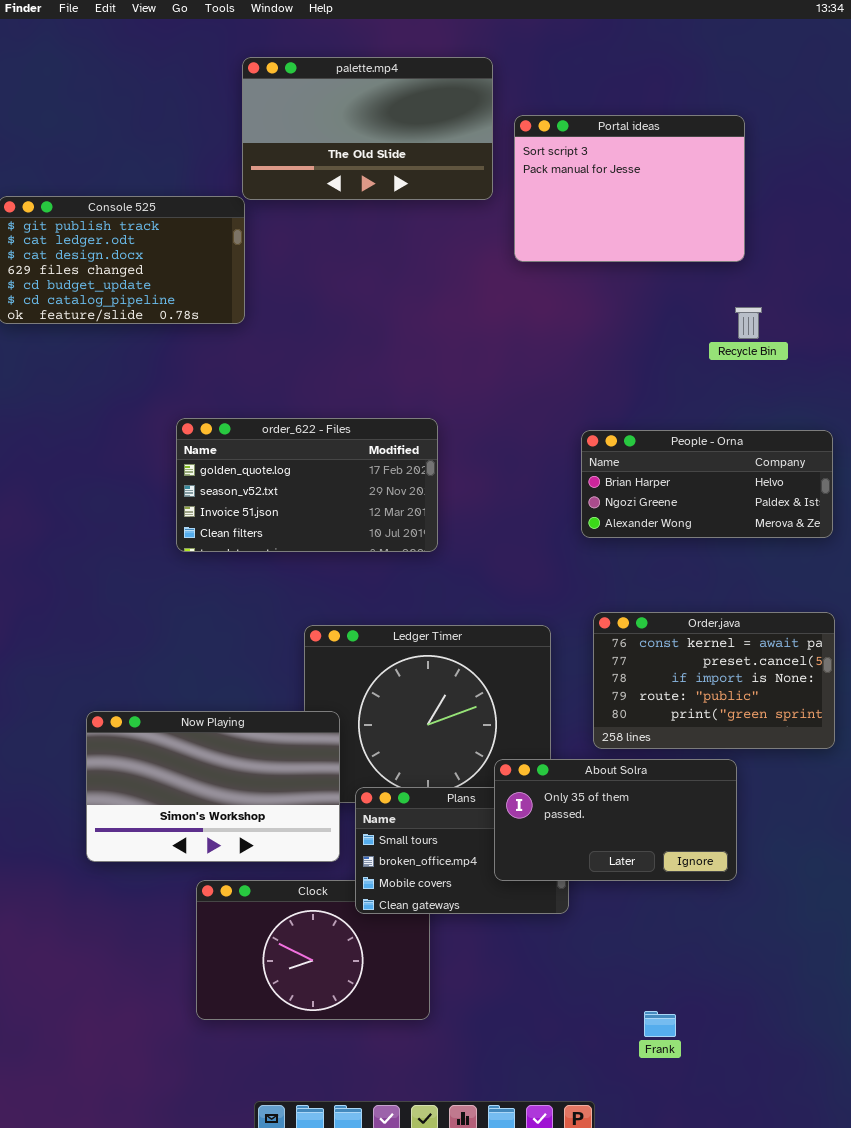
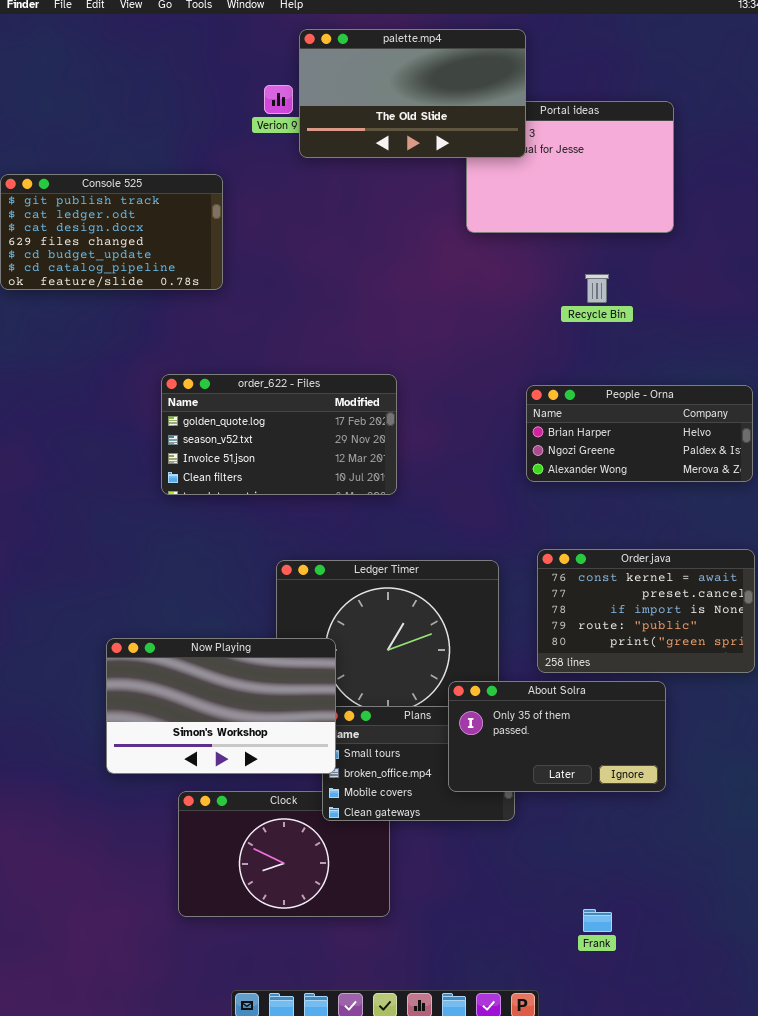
palette.mp4: [242,57,493,200] -> [299,29,526,158], moved
Recycle Bin: [735,307,762,339] -> [585,274,609,303], moved
Now Playing: [86,711,340,862] -> [106,638,336,774], moved

